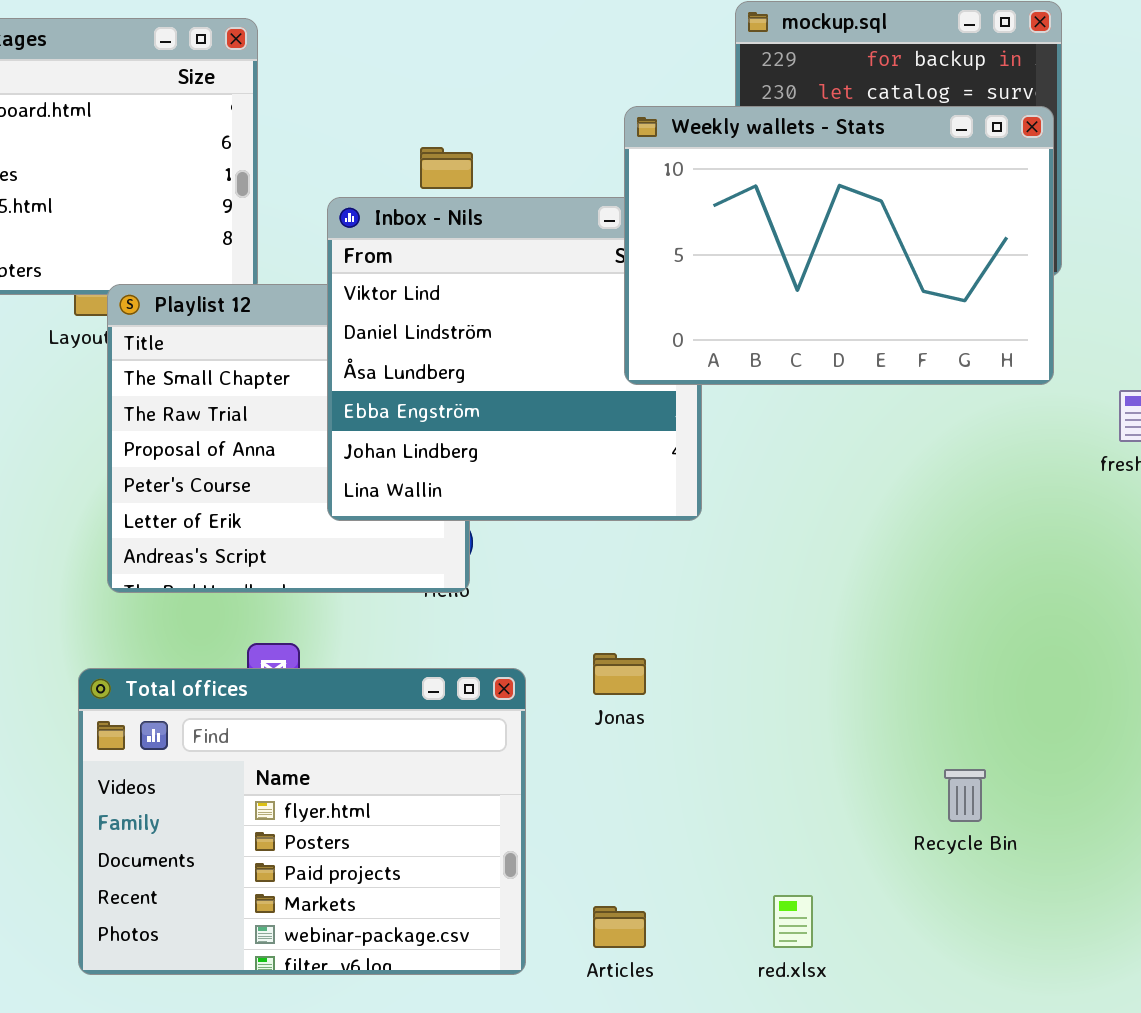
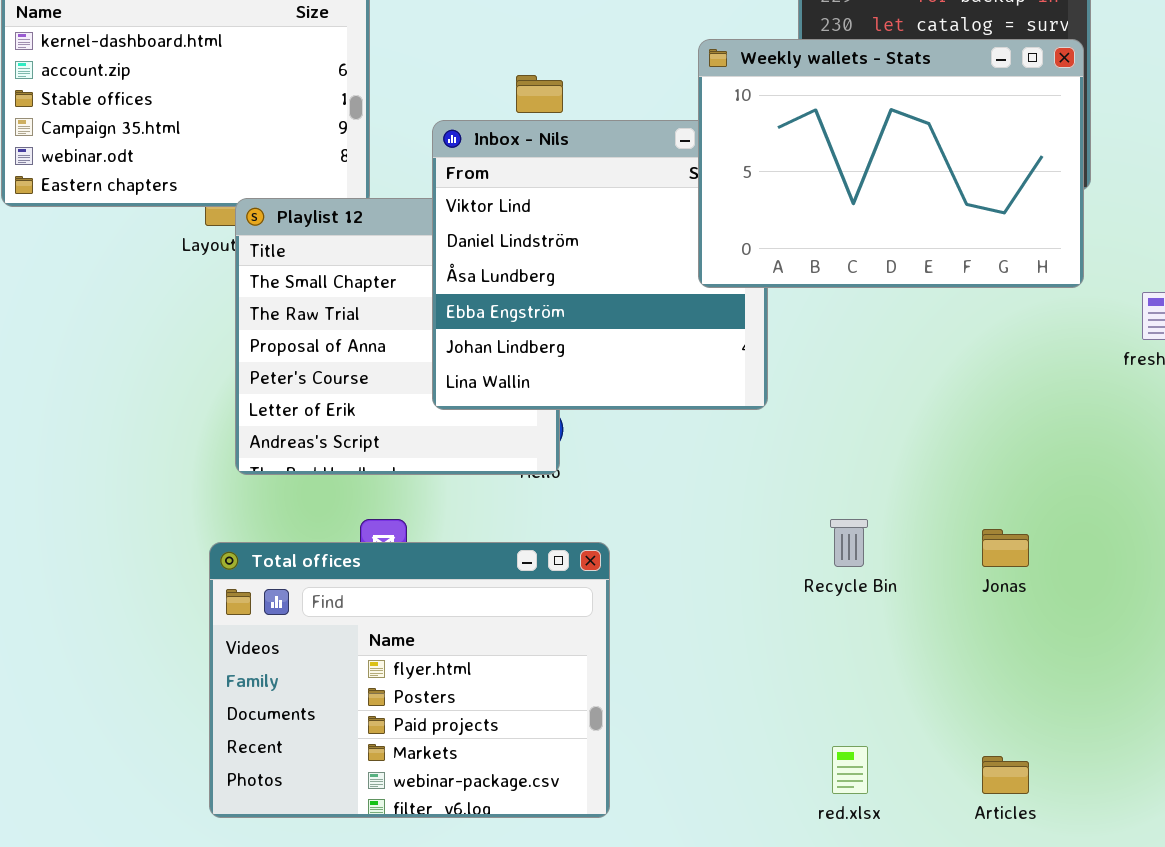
Jonas: [593,653,646,695] -> [982,529,1029,567], moved
Recycle Bin: [944,769,986,822] -> [830,519,868,567], moved
Articles: [593,906,646,948] -> [982,756,1029,794], moved

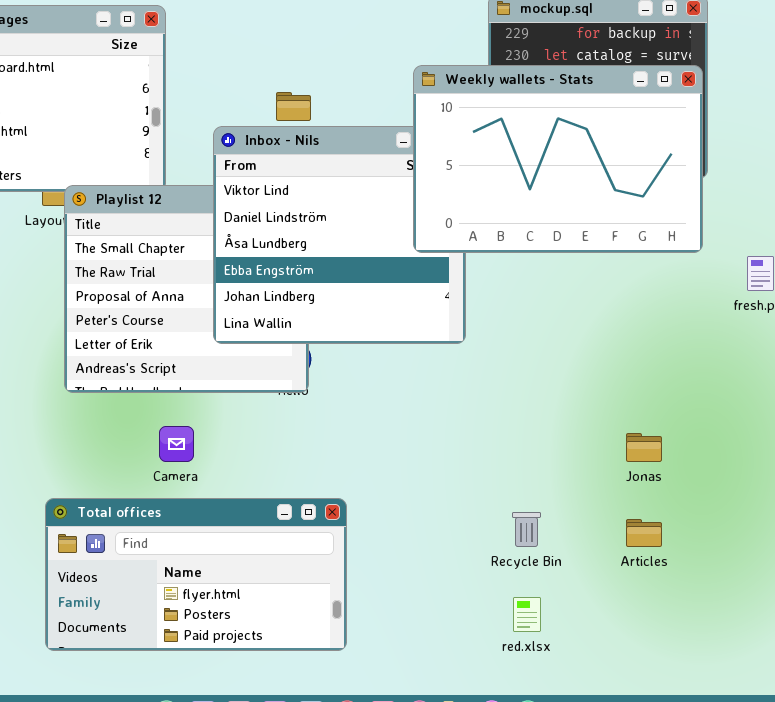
Recycle Bin: [830,519,868,567] -> [512,512,541,547], moved
Total offices: [209,542,610,818] -> [45,498,347,651], resized
Articles: [982,756,1029,794] -> [626,519,662,547], moved

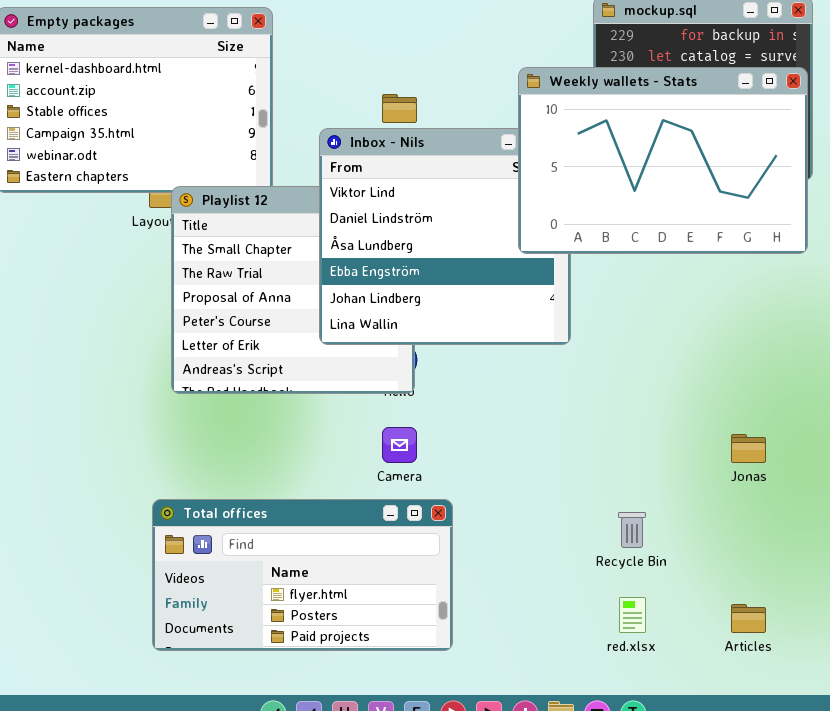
Camera: [159,426,194,462] -> [382,427,417,463], moved
Articles: [626,519,662,547] -> [731,604,766,633], moved

